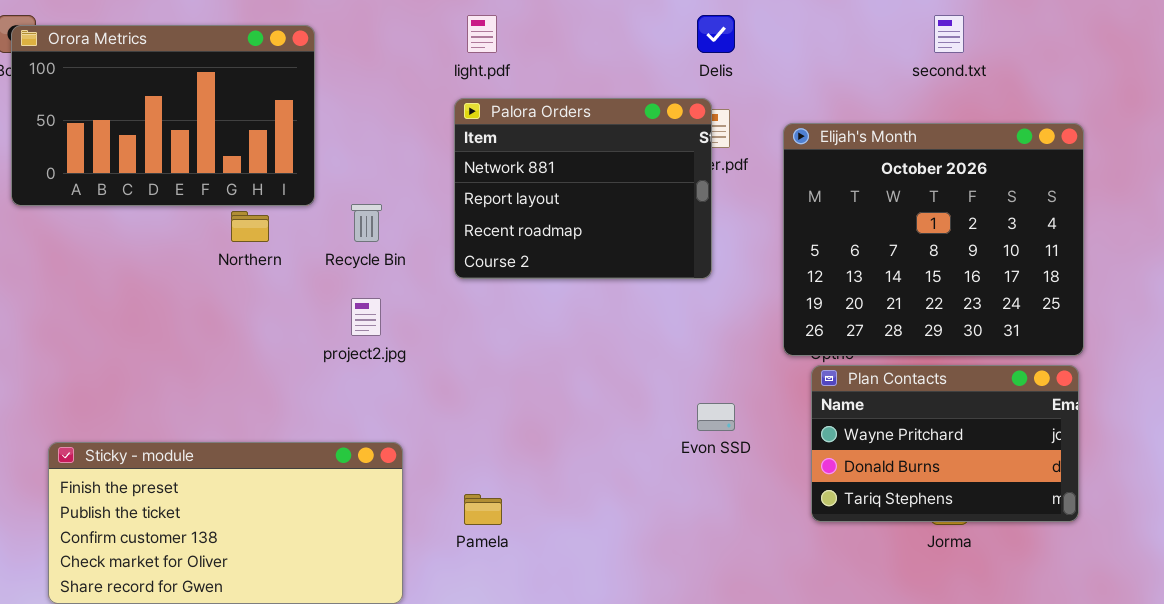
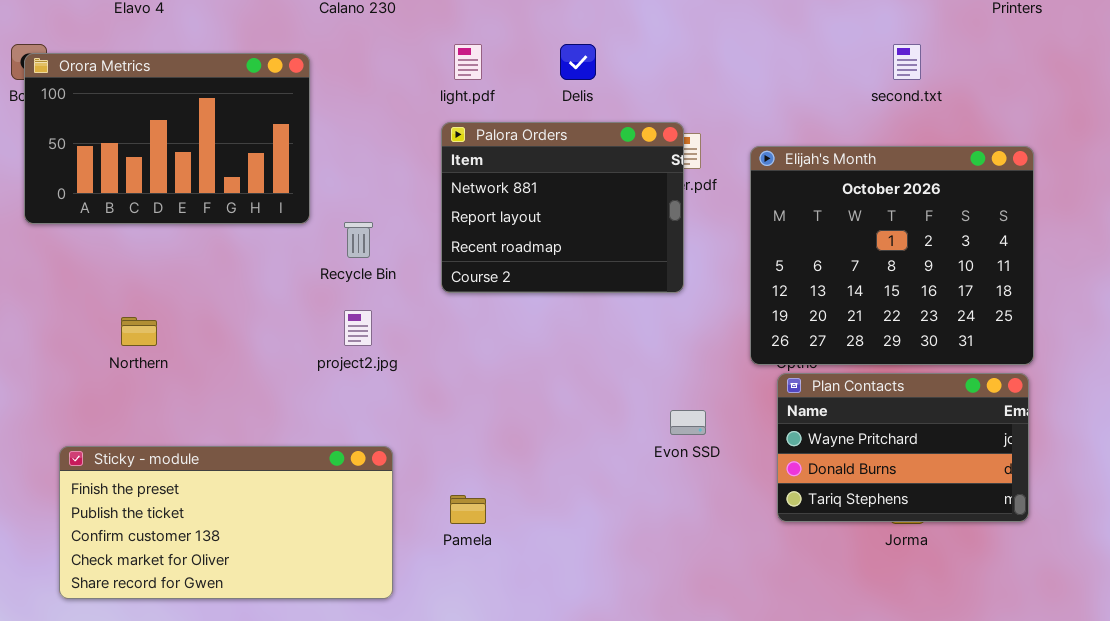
Delis: [697,15,735,53] -> [560,44,596,80], moved
Northern: [231,211,269,242] -> [121,317,157,346], moved

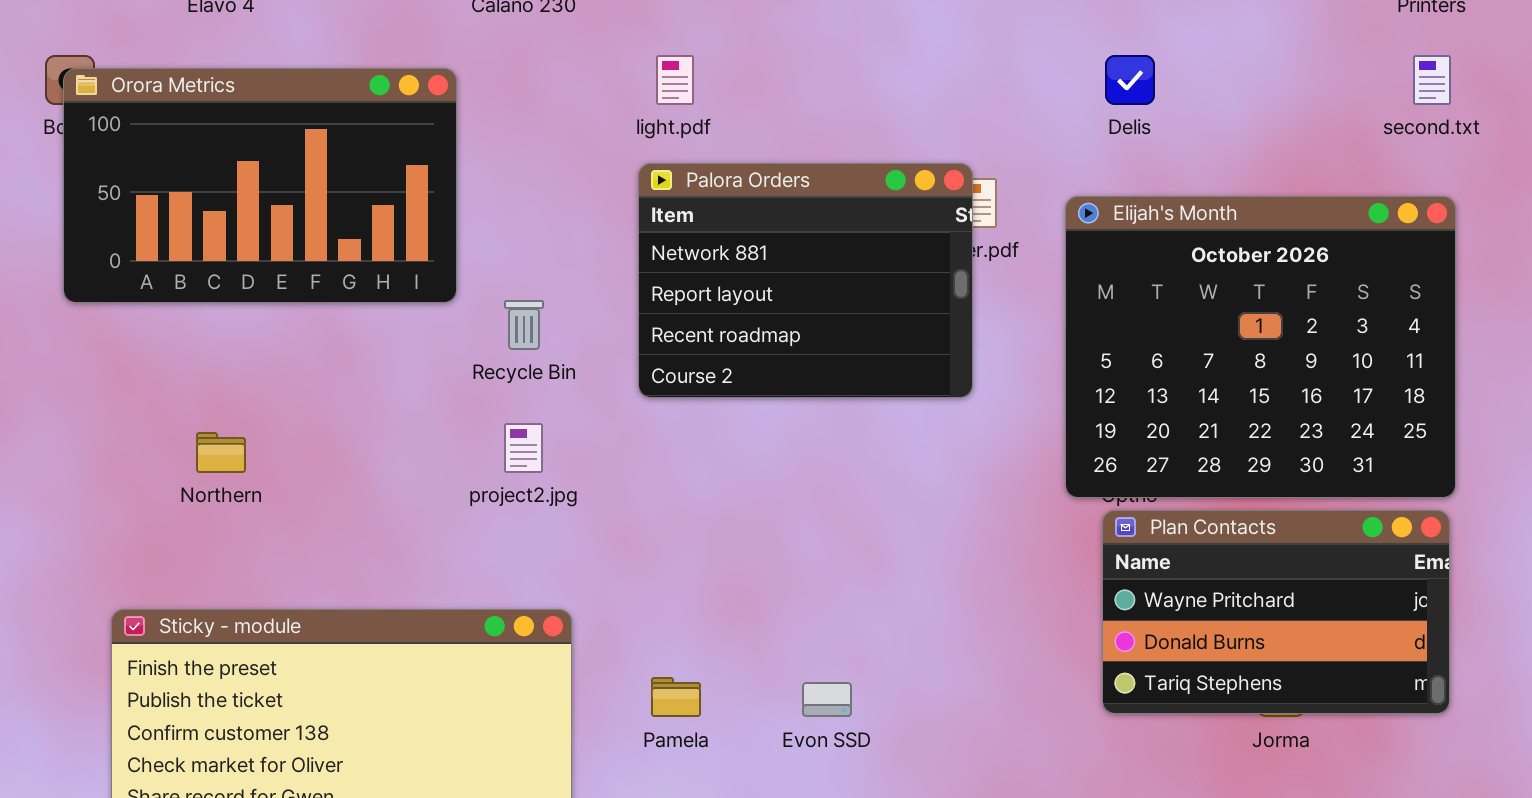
Delis: [560,44,596,80] -> [1105,55,1155,105], moved
second.txt: [893,44,921,80] -> [1413,55,1451,105], moved
Evon SSD: [670,410,706,435] -> [802,682,852,717], moved

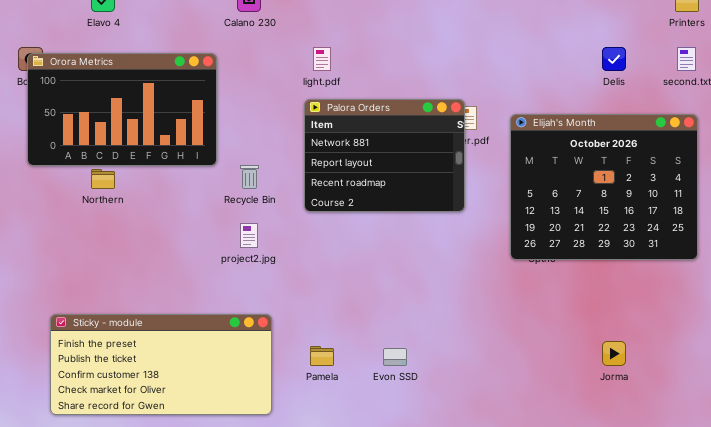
Delis: [1105,55,1155,105] -> [602,47,626,71], moved
Northern: [196,432,246,473] -> [91,169,115,189], moved
Plan Contacts: [1102,510,1450,714] -> none, closed

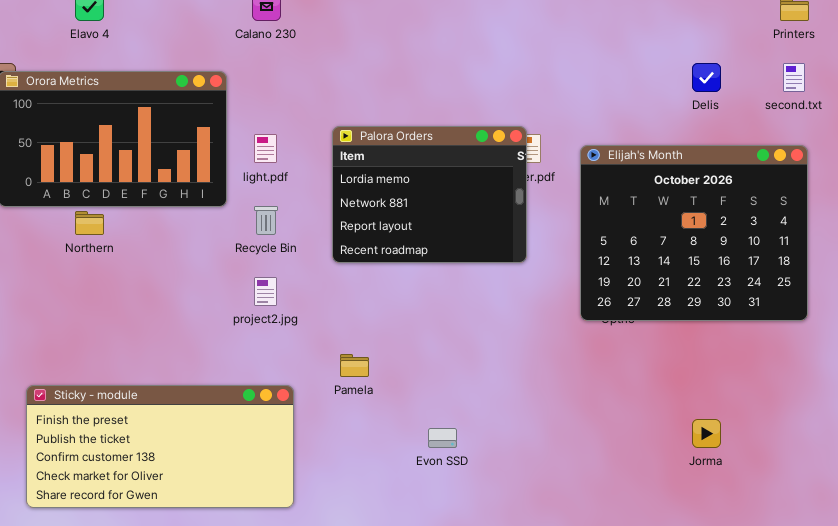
light.pdf: [313,47,331,71] -> [254,134,277,163], moved
Palora Orders: [304,99,465,212] -> [332,126,527,263], scrolled up 1 row
Pamela: [310,346,334,366] -> [340,354,369,377], moved

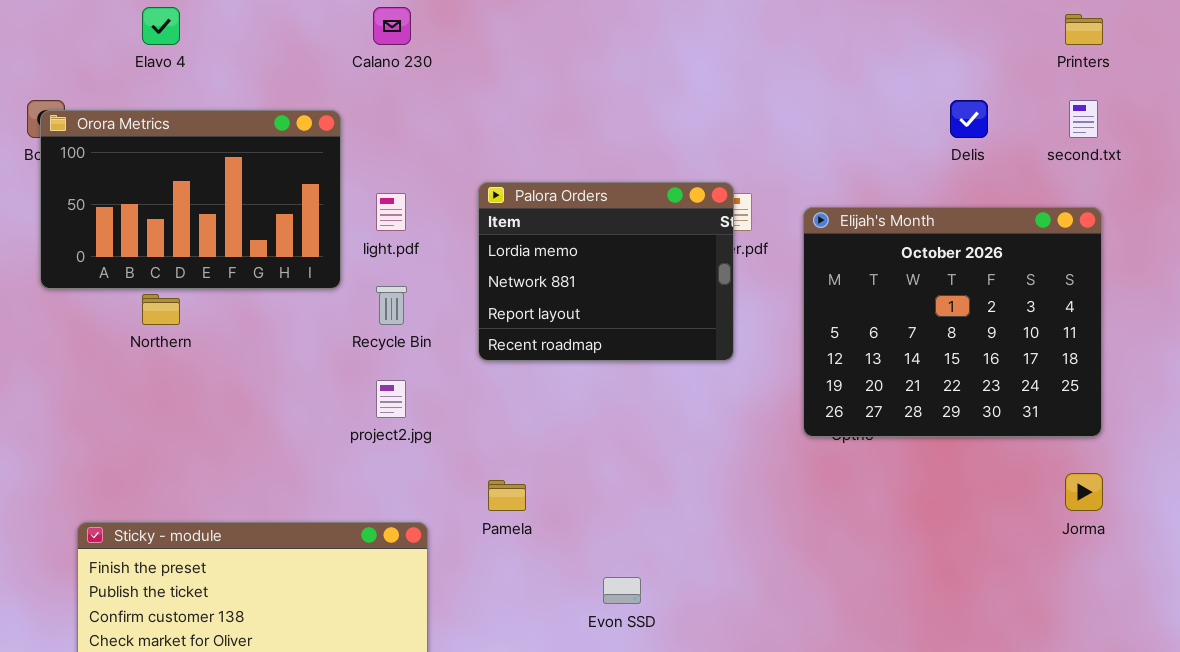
Jorma: [692,419,721,448] -> [1065,473,1103,511], moved

